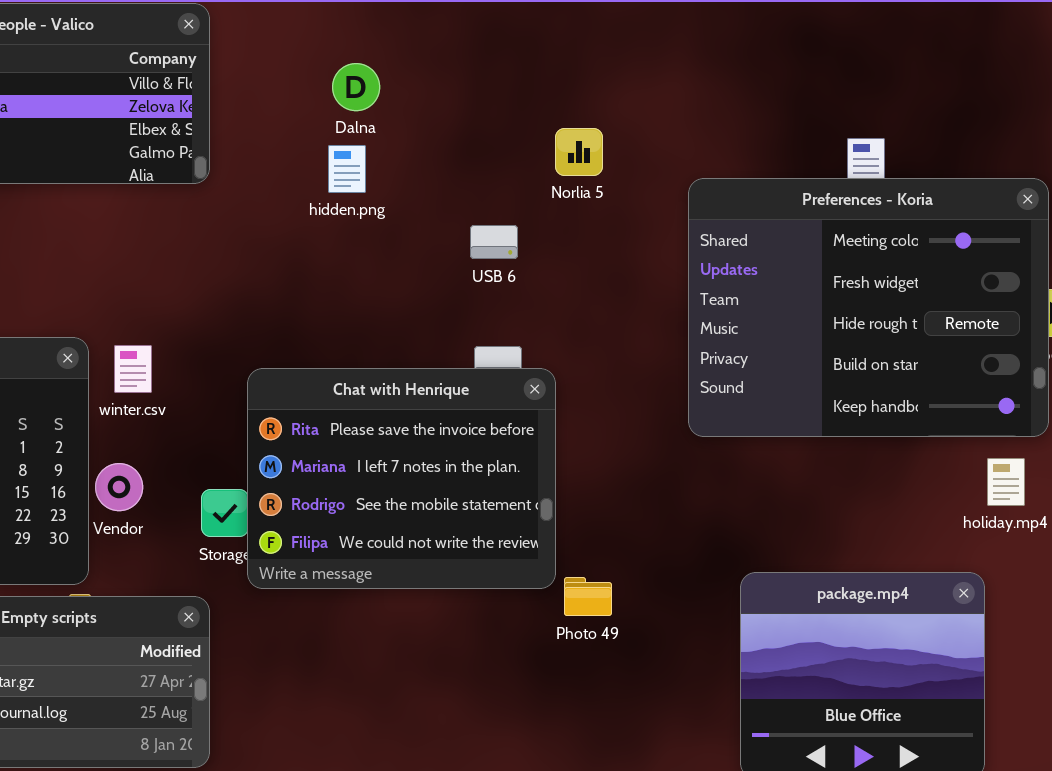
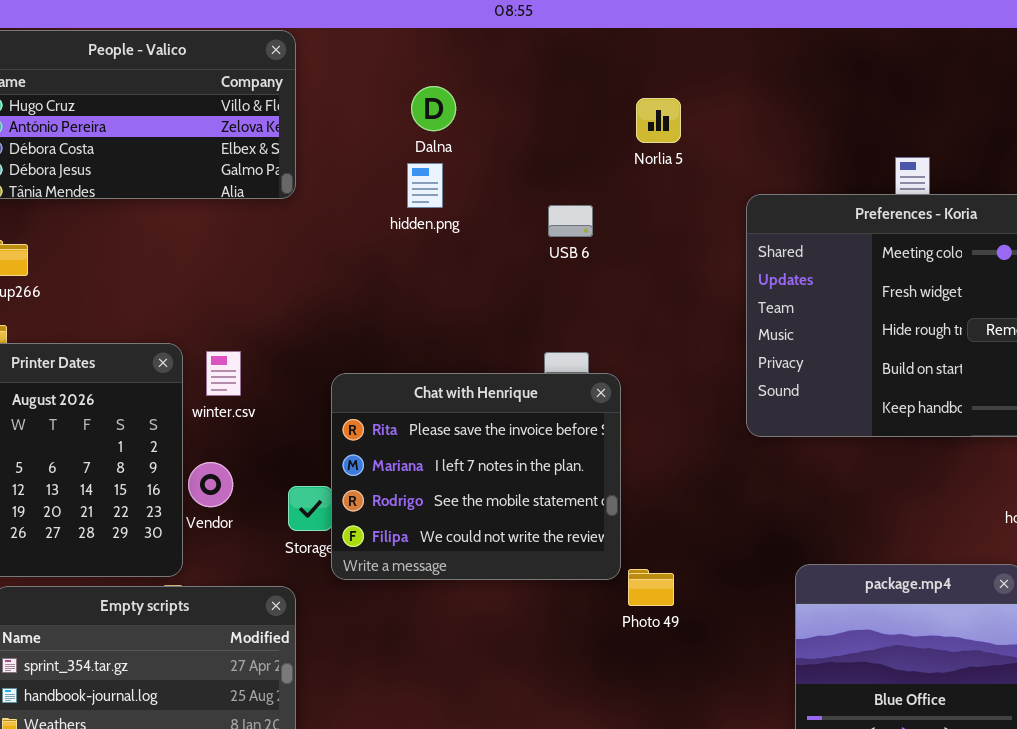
Norlia 5: [555,128,603,176] -> [636,98,681,143], moved
USB 6: [470,225,518,259] -> [548,205,593,237], moved

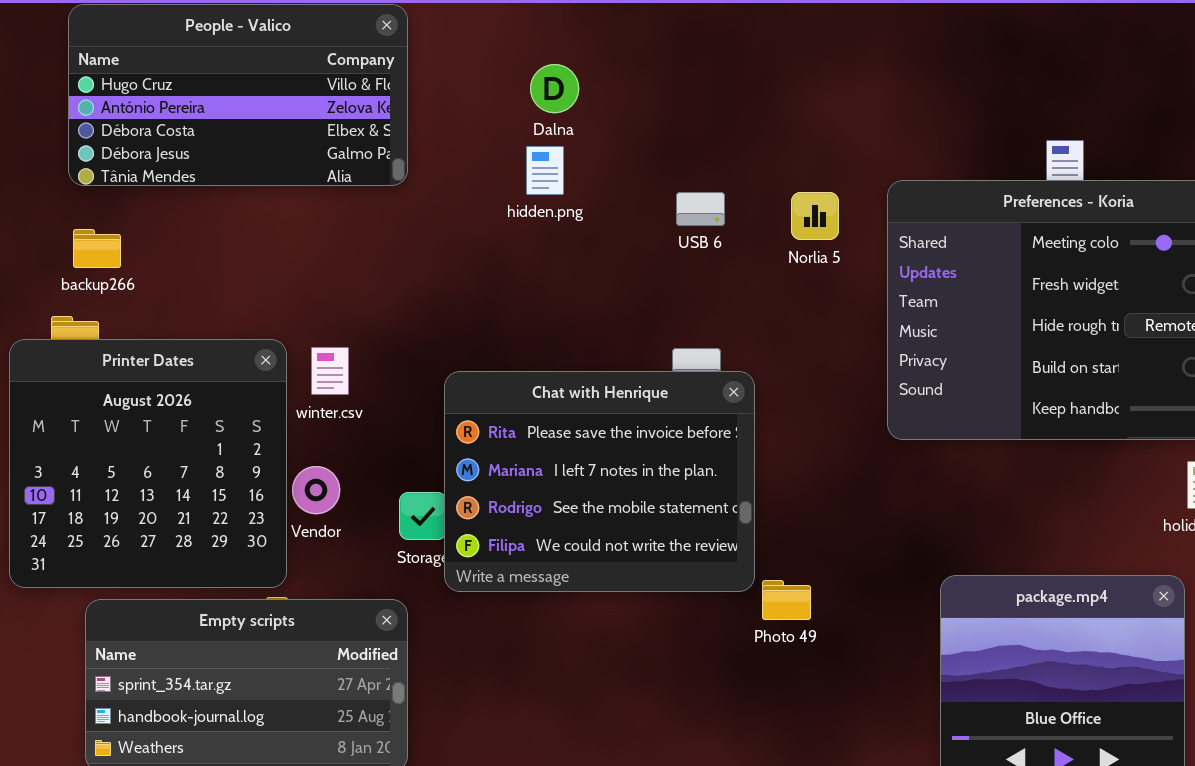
Norlia 5: [636,98,681,143] -> [791,192,839,240], moved

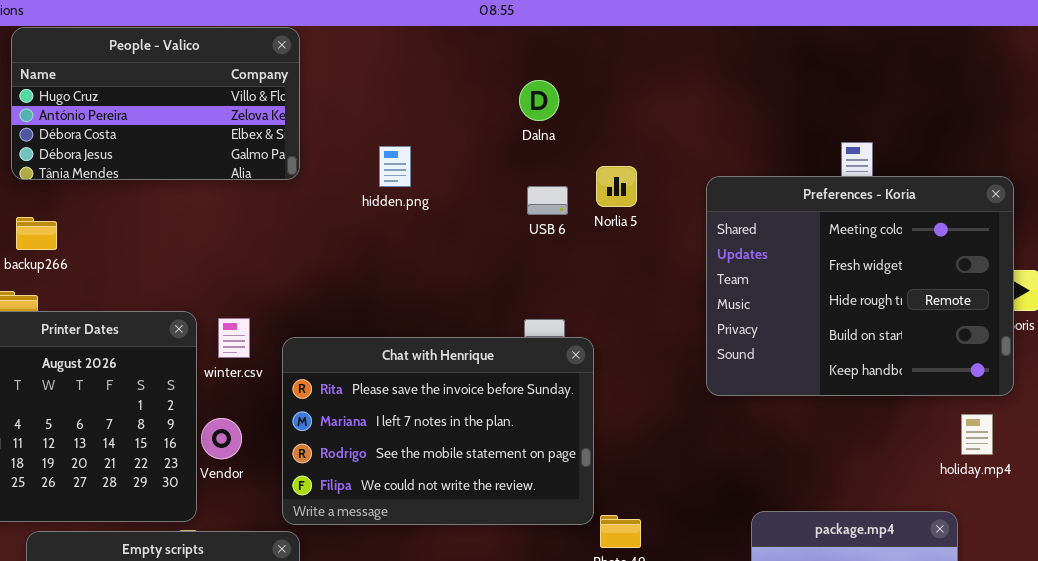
Dalna: [530,64,579,113] -> [519,80,559,121], moved
hidden.png: [526,146,564,195] -> [379,146,411,187], moved
Norlia 5: [791,192,839,240] -> [596,166,637,207], moved
Chat with Henrique: [444,371,755,592] -> [282,337,594,525], resized

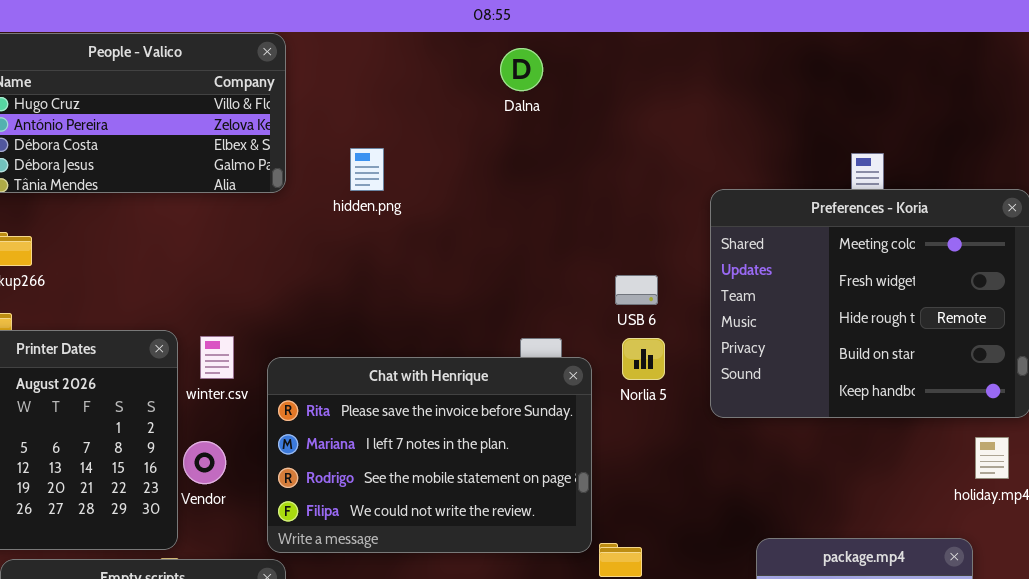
Dalna: [519,80,559,121] -> [500,48,543,91], moved
hidden.png: [379,146,411,187] -> [350,148,384,191], moved
Norlia 5: [596,166,637,207] -> [622,338,665,380], moved
USB 6: [527,186,568,215] -> [615,275,658,305], moved

